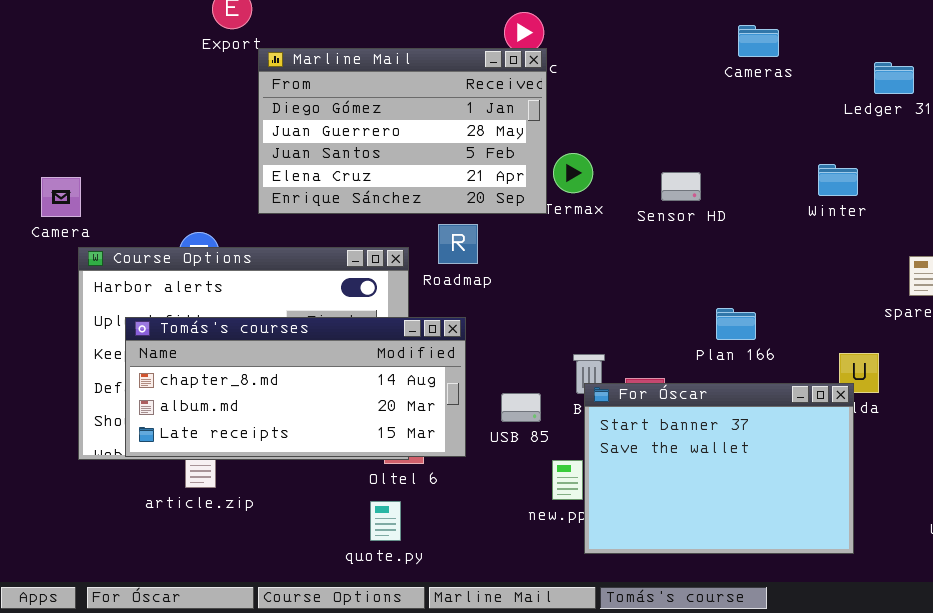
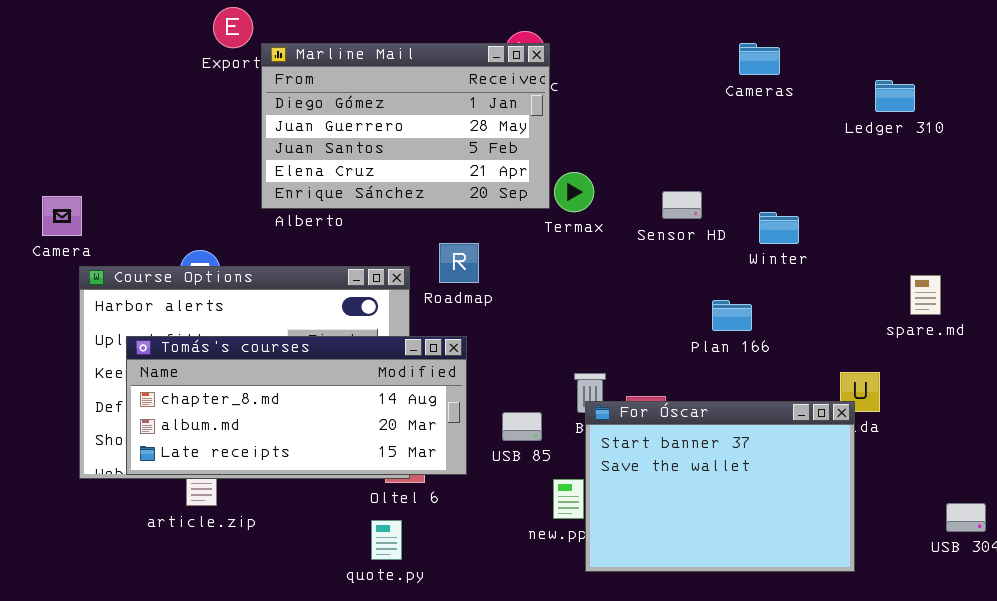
Marline Mail: [258,48,547,214] -> [261,43,550,209], moved
Winter: [818,164,858,196] -> [759,212,799,244], moved
Plan 166: [716,308,756,340] -> [712,300,752,331], moved

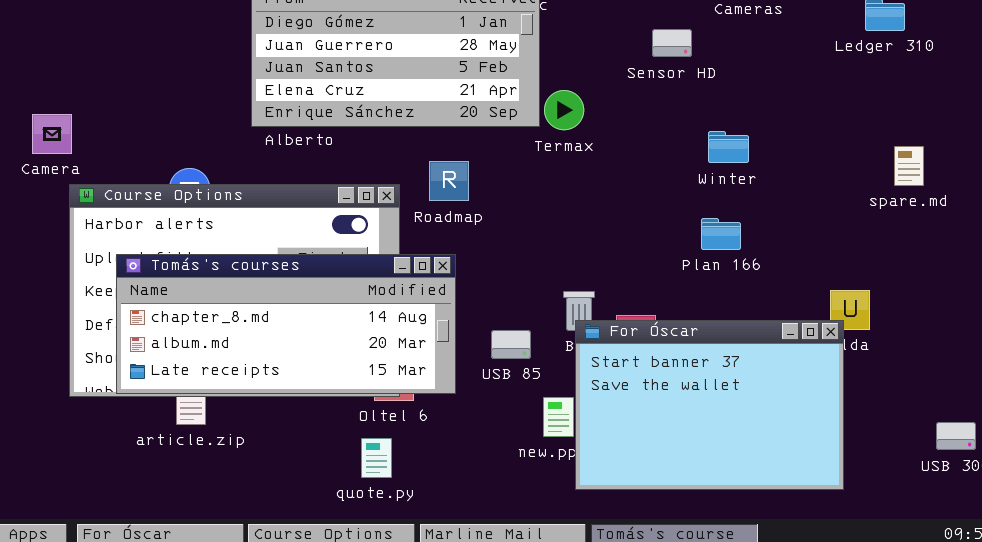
Sensor HD: [662,191,702,219] -> [652,29,692,57], moved
Winter: [759,212,799,244] -> [708,131,749,163], moved
spare.md: [910,275,941,315] -> [894,146,924,186], moved

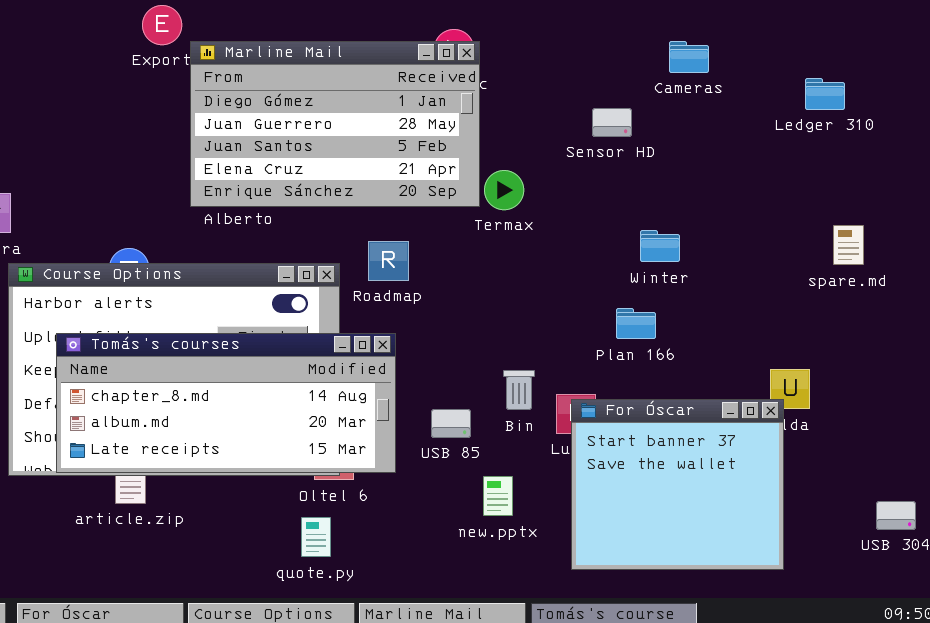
Winter: [708,131,749,163] -> [640,230,680,262], moved
Plan 166: [701,218,741,250] -> [616,308,656,339], moved
For Óscar: [575,320,844,490] -> [571,399,784,570], resized

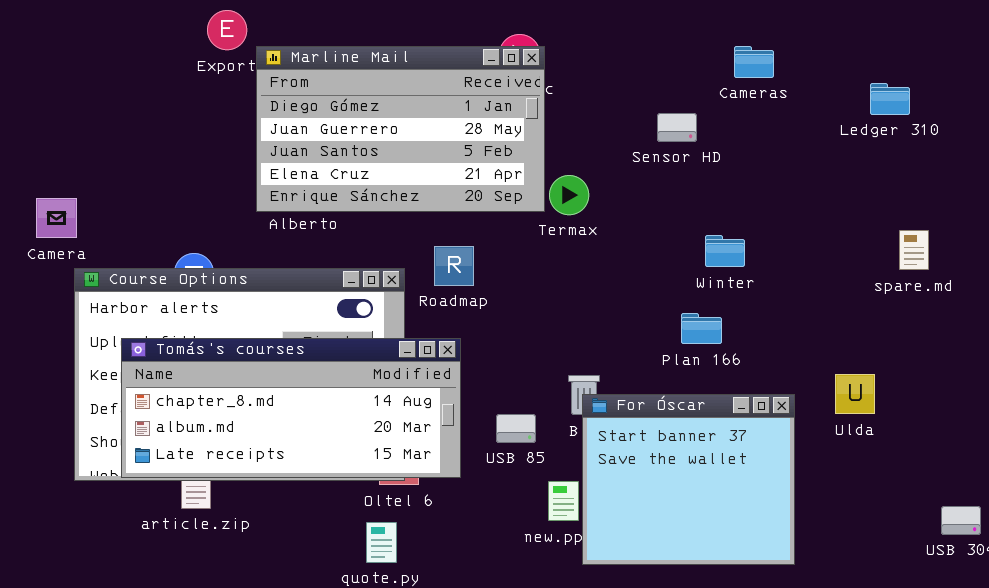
For Óscar: [571,399,784,570] -> [582,394,795,565], moved

